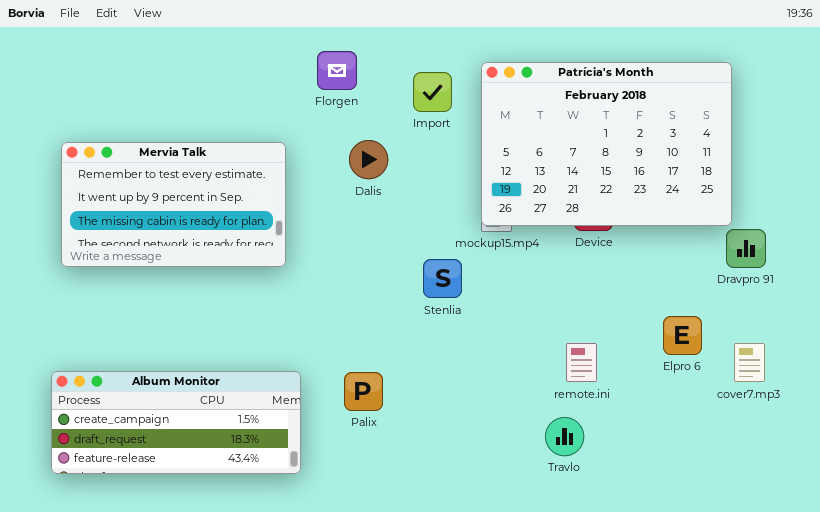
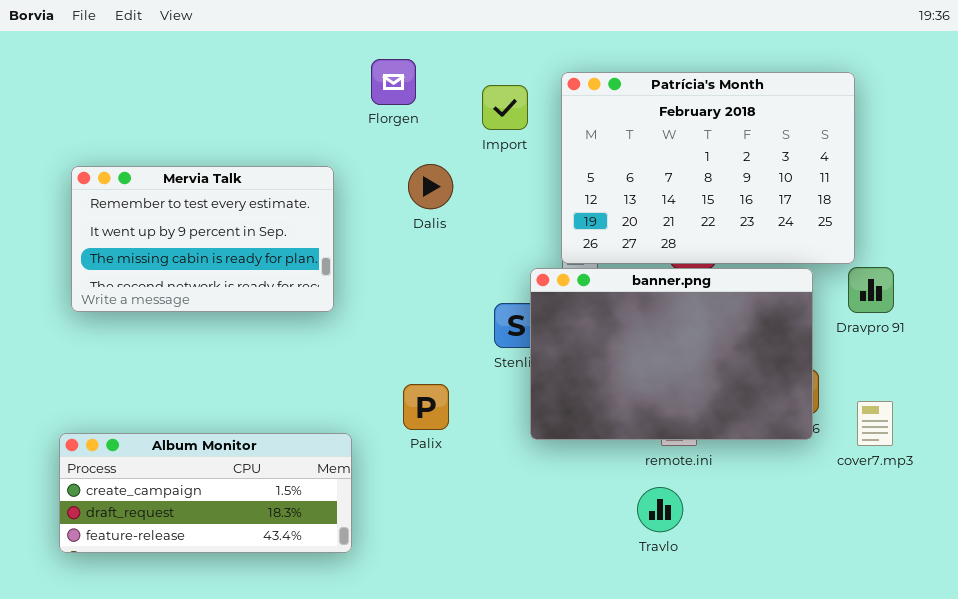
banner.png: none -> [530,268,813,440], opened
Palix: [344,372,383,411] -> [403,384,449,430], moved

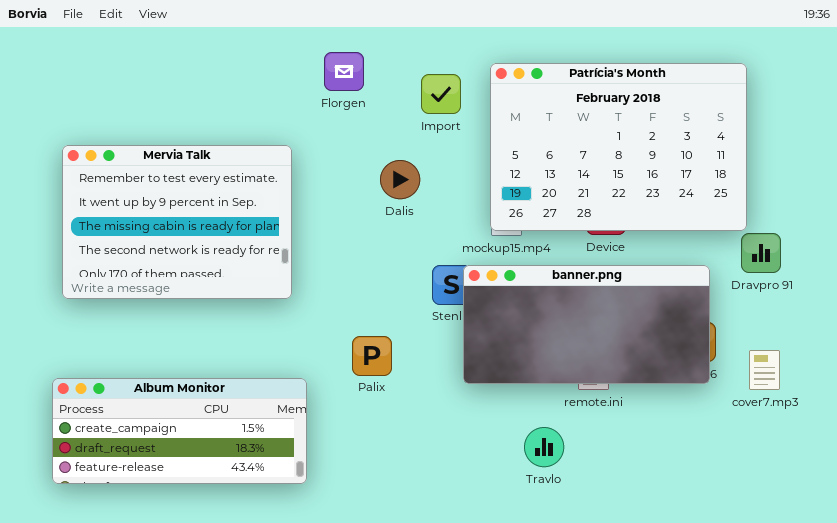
Dalis: [408,164,453,209] -> [380,160,420,199], moved
Mervia Talk: [71,166,334,312] -> [62,145,292,299], resized
banner.png: [530,268,813,440] -> [463,265,710,384], resized
Travlo: [637,487,683,532] -> [524,427,564,467], moved

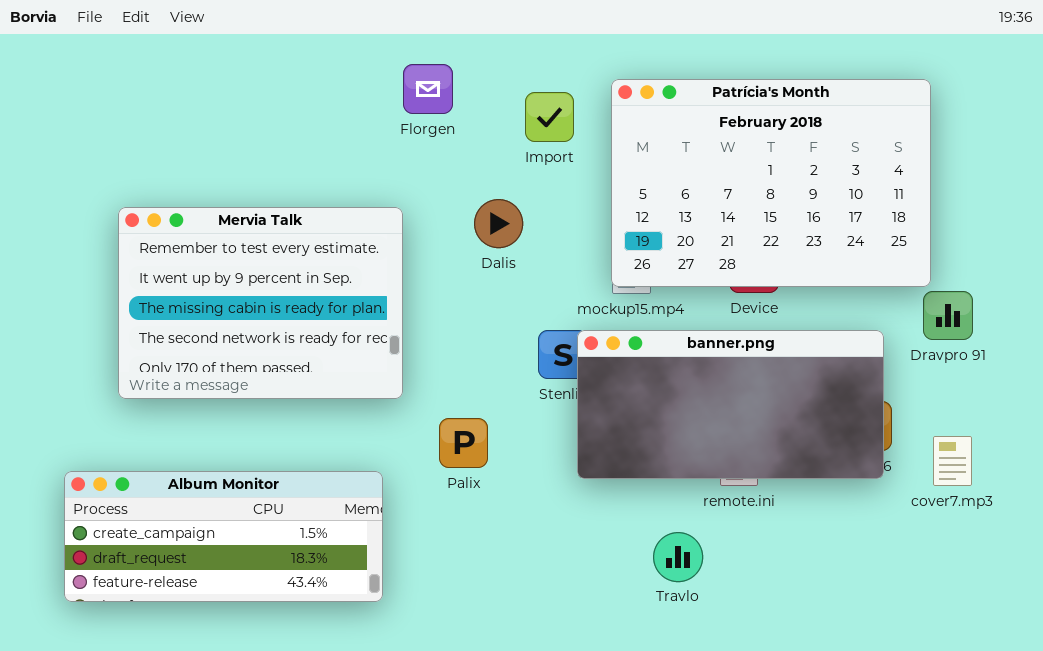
Mervia Talk: [62,145,292,299] -> [118,207,403,399], moved

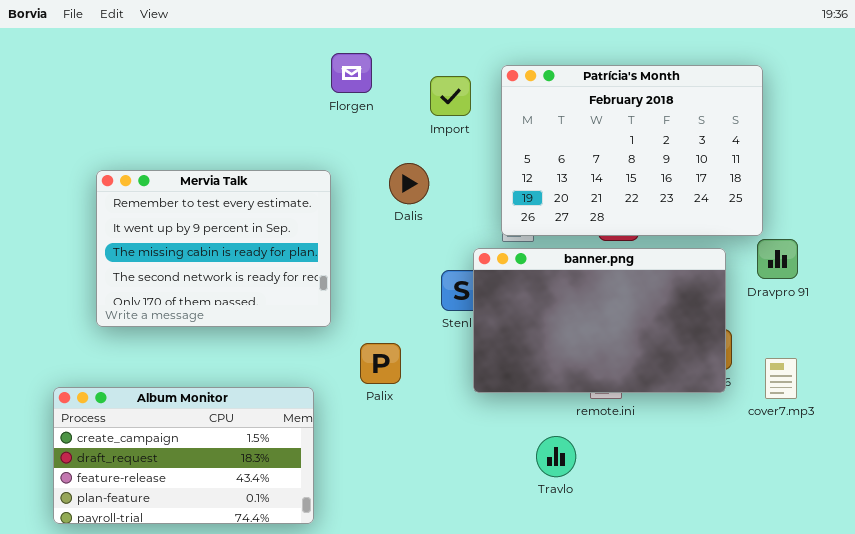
banner.png: [577,330,884,479] -> [473,248,726,393], resized
Album Monitor: [64,471,383,602] -> [53,387,314,524], resized

